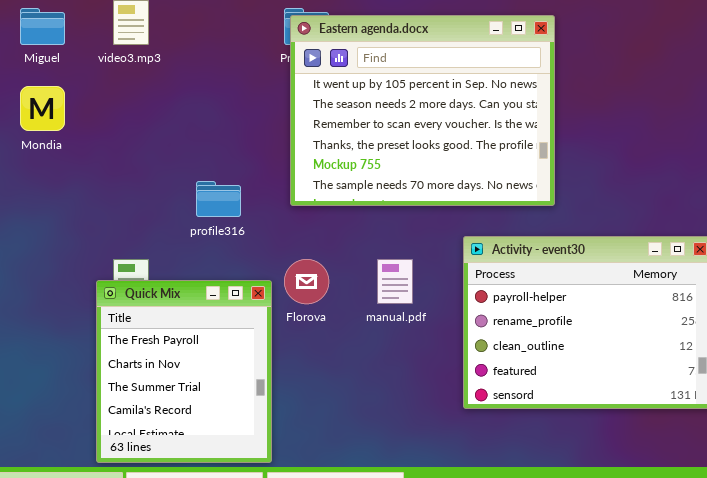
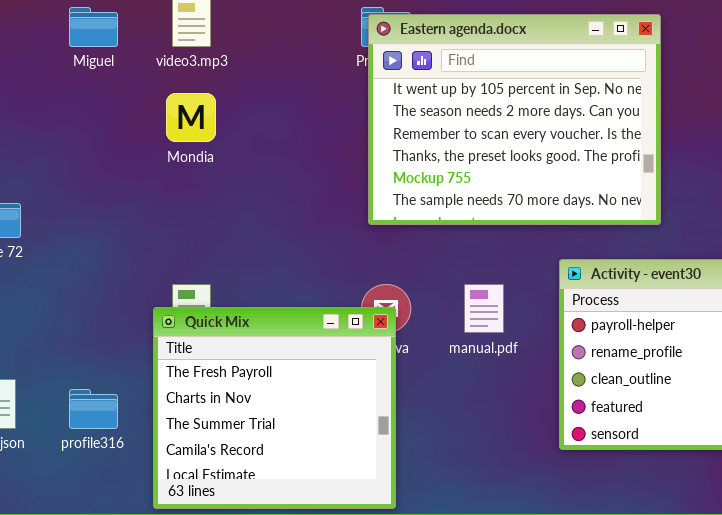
Mondia: [20,86,65,131] -> [166,93,216,142], moved
profile316: [196,181,241,217] -> [69,389,118,429], moved
Quick Mix: [96,280,272,463] -> [153,307,396,509], resized

